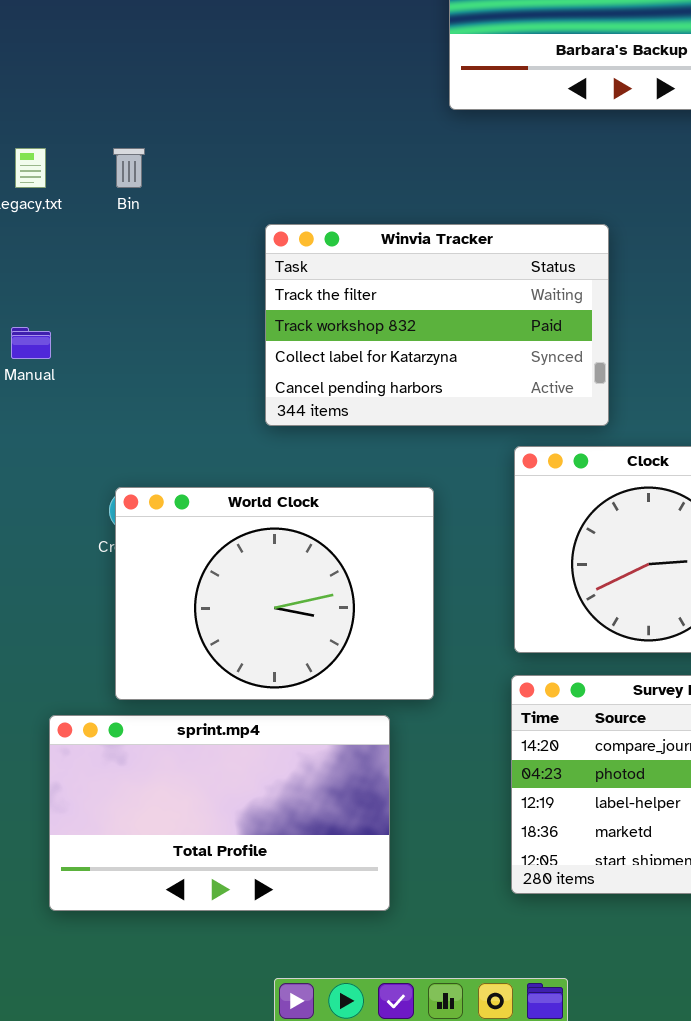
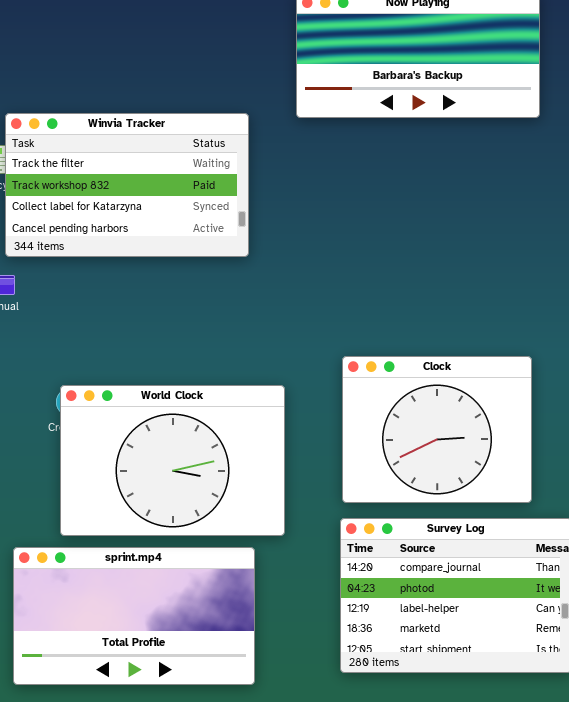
Winvia Tracker: [265,224,609,426] -> [5,113,249,257], moved

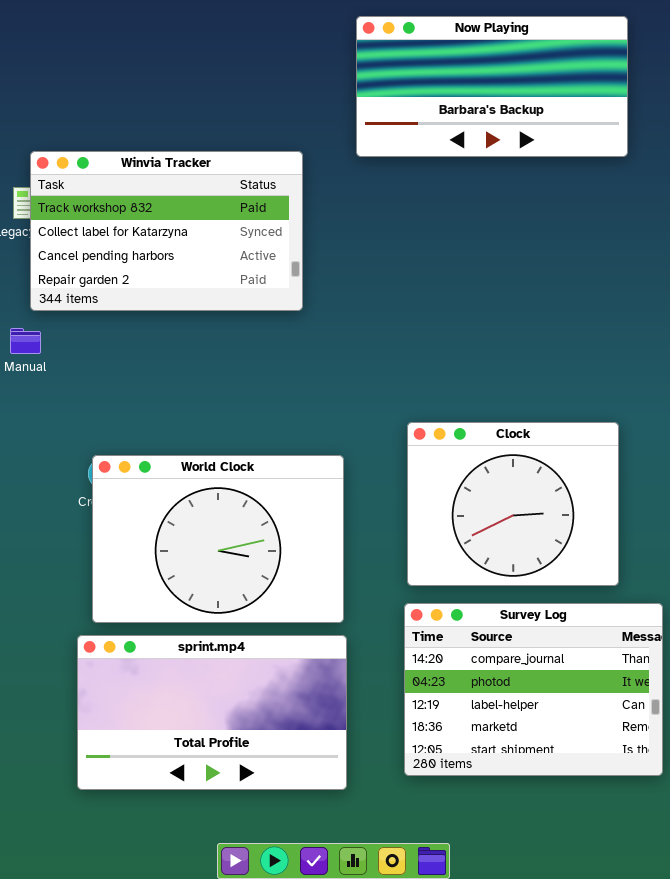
Winvia Tracker: [5,113,249,257] -> [30,151,303,311], scrolled down 1 row
sprint.mp4: [13,547,255,685] -> [77,635,347,790], moved

